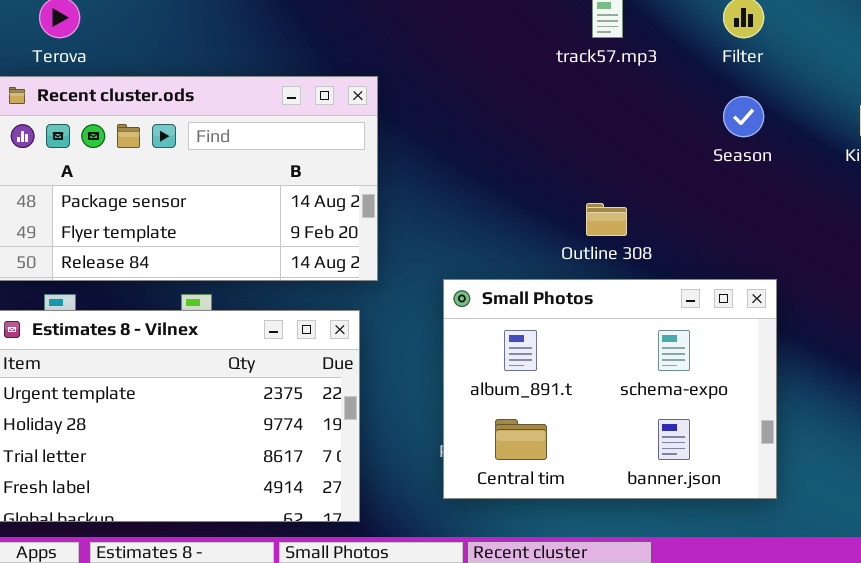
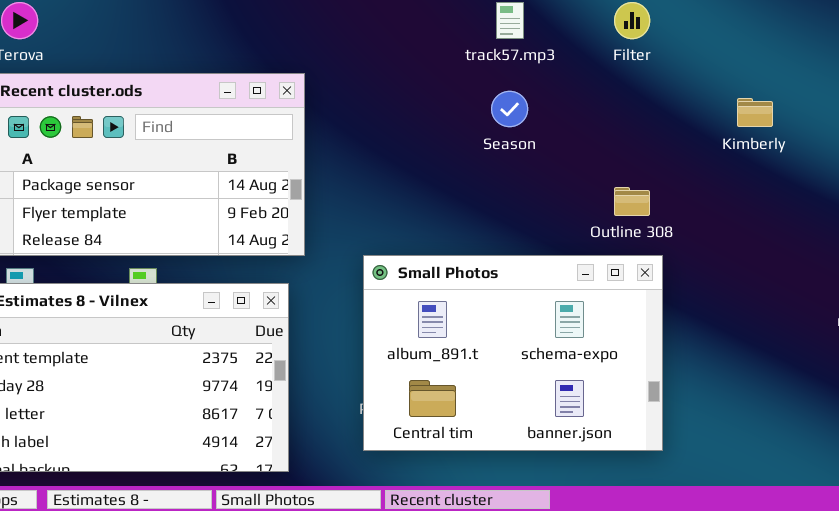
Season: [723,96,764,137] -> [491,91,528,127], moved
Outline 308: [586,203,627,236] -> [614,187,650,216], moved

